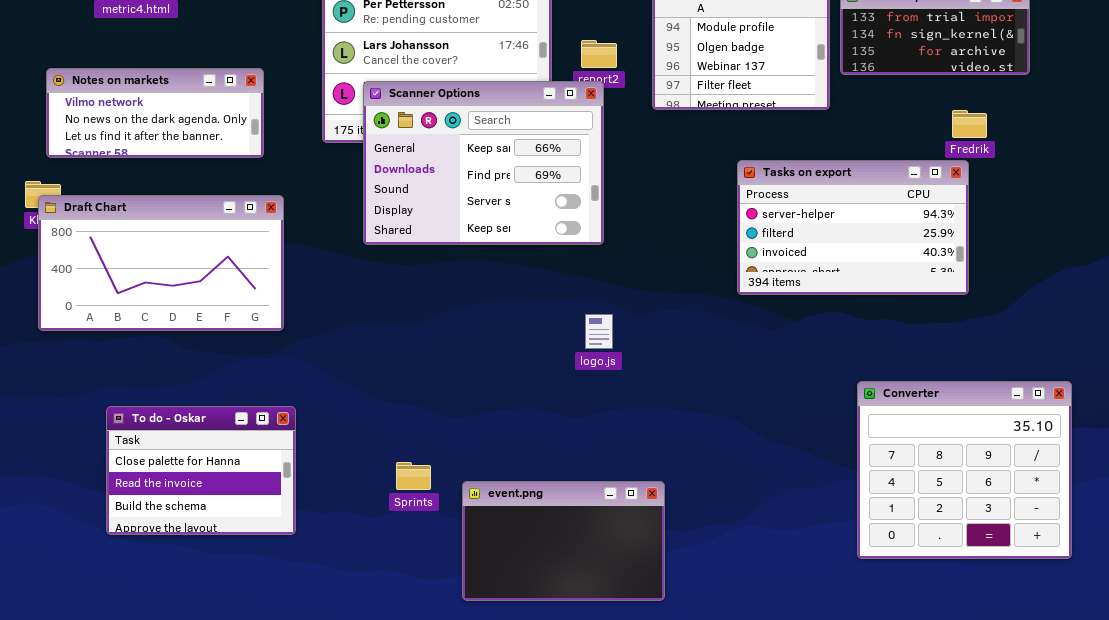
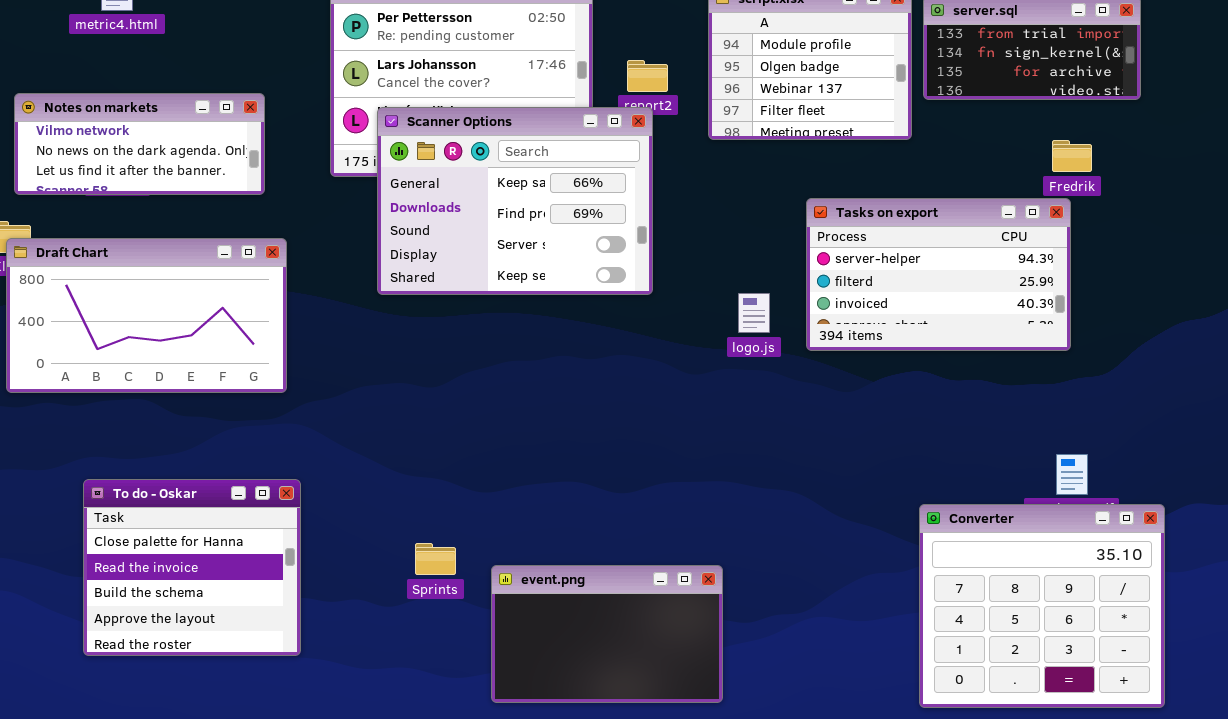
logo.js: [585,314,613,349] -> [738,293,770,333], moved
Converter: [857,381,1072,559] -> [919,504,1165,708], moved
To do - Oskar: [106,406,296,535] -> [83,479,301,656], resized

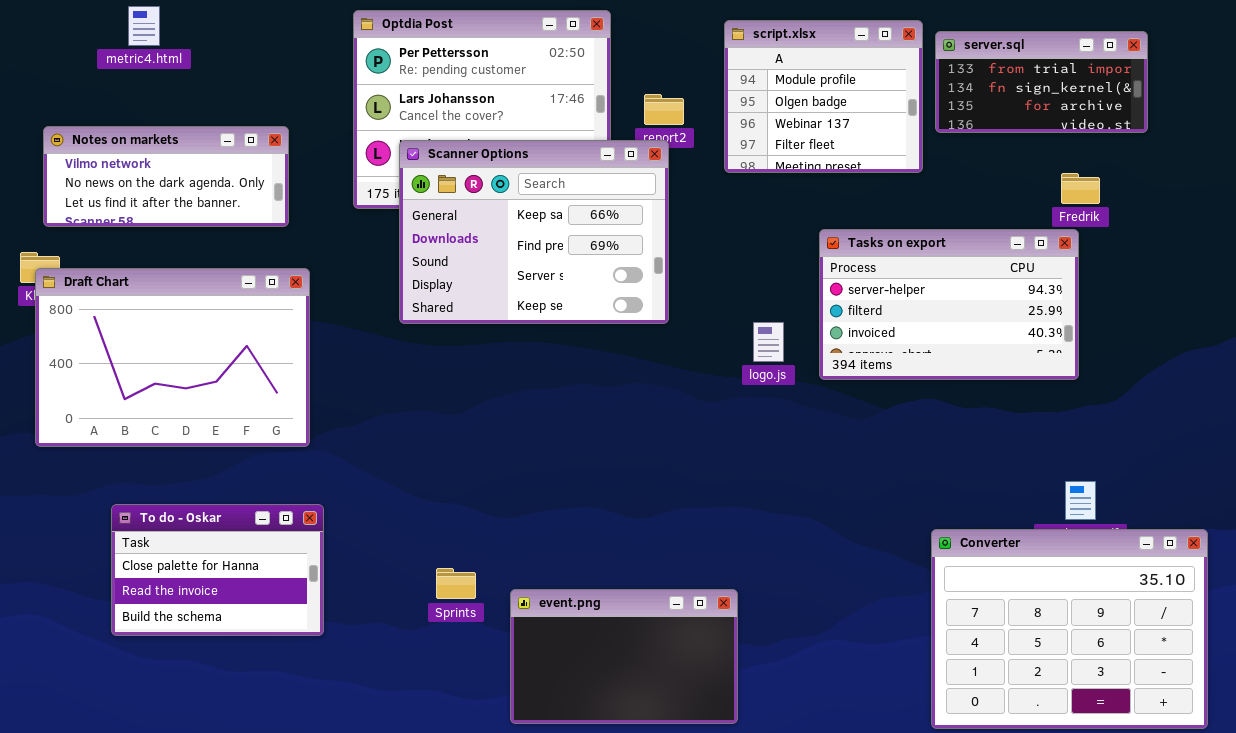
Draft Chart: [6,238,287,393] -> [35,268,310,447], resized
To do - Oskar: [83,479,301,656] -> [111,504,324,636], resized
Converter: [919,504,1165,708] -> [931,529,1208,729], resized

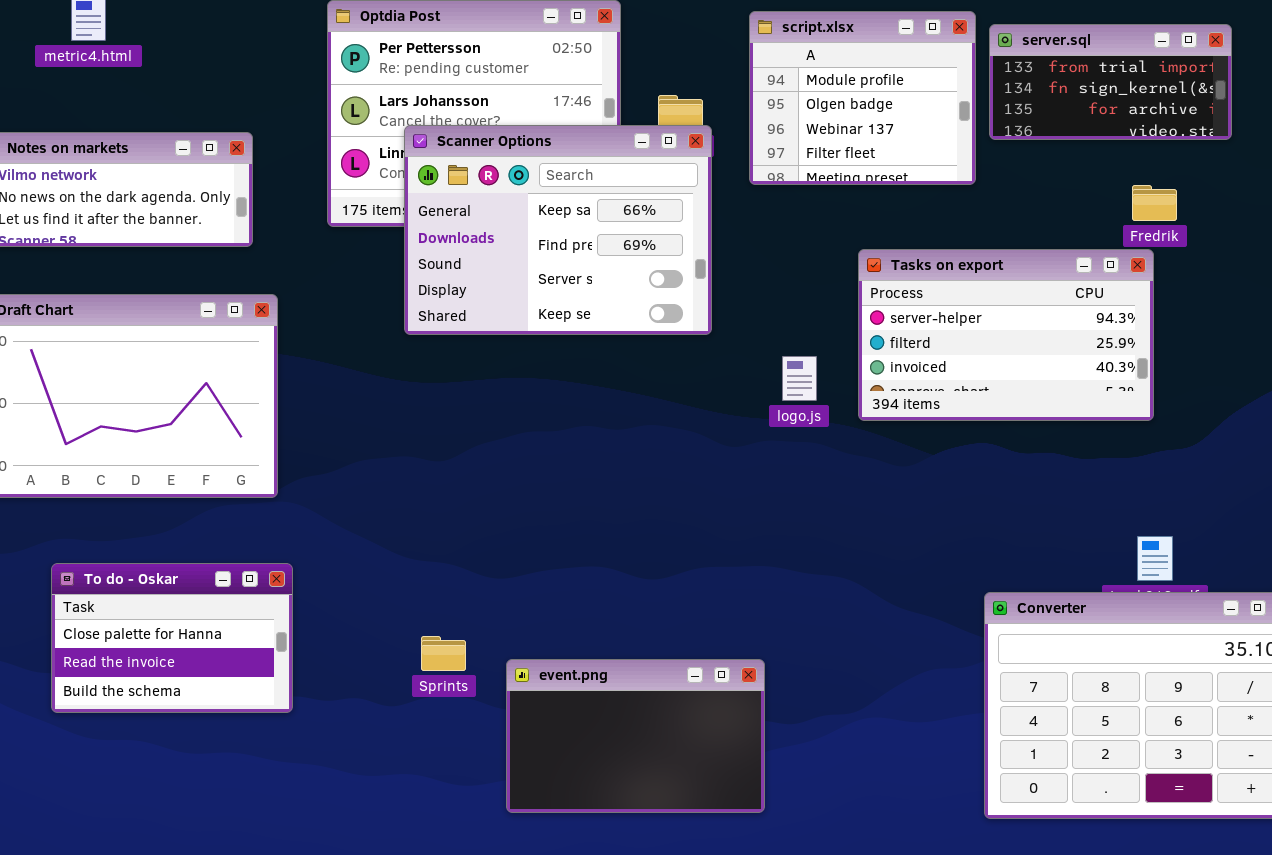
Scanner Options: [399,140,669,324] -> [404,125,712,335], moved

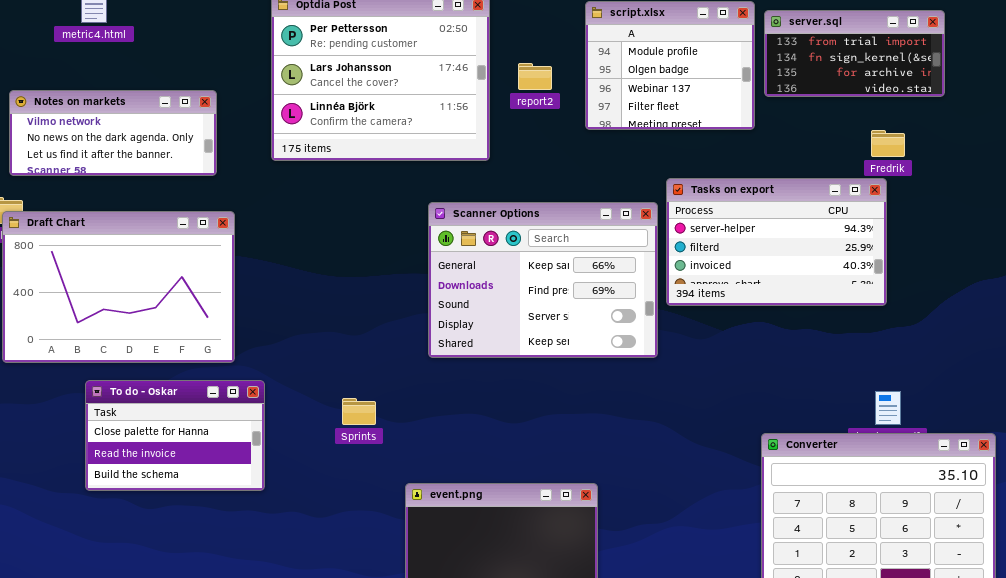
Scanner Options: [404,125,712,335] -> [428,202,658,358], moved
To do - Oskar: [51,563,293,713] -> [85,380,265,491], moved
Sprints: [421,636,466,671] -> [342,398,376,425], moved

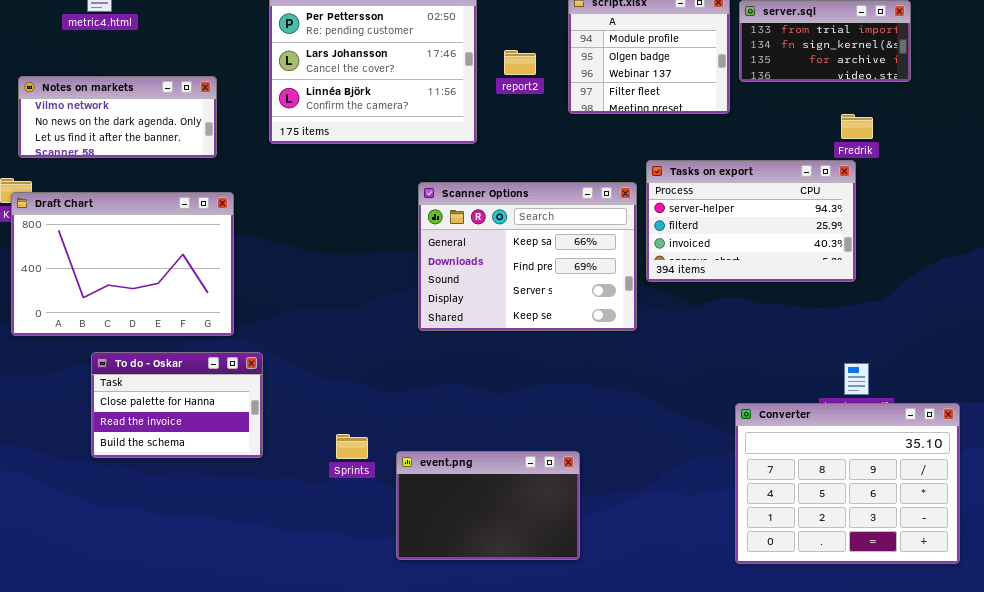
Sprints: [342,398,376,425] -> [336,434,368,459], moved

